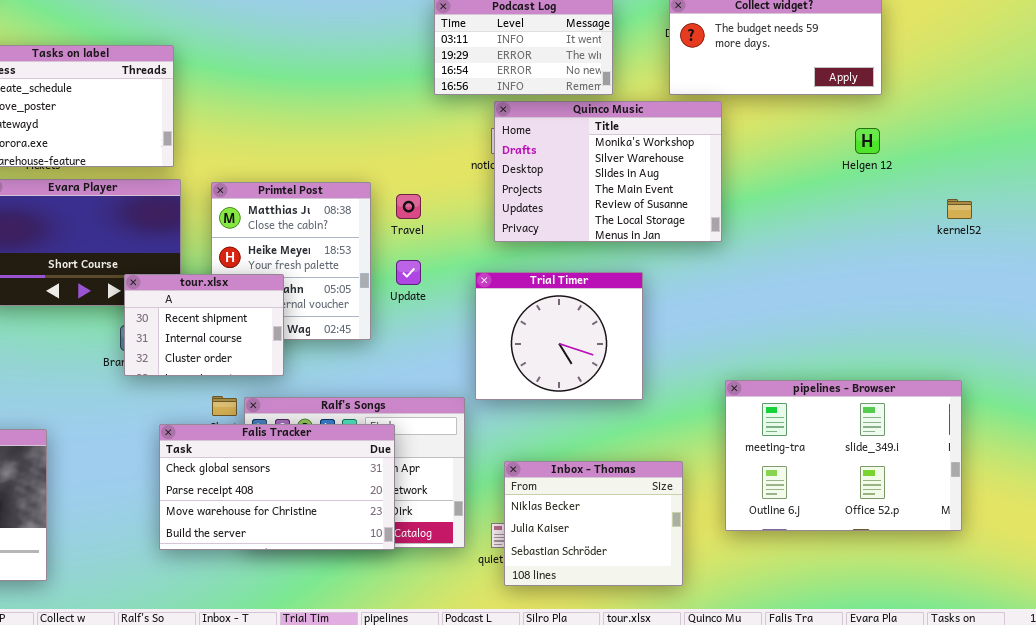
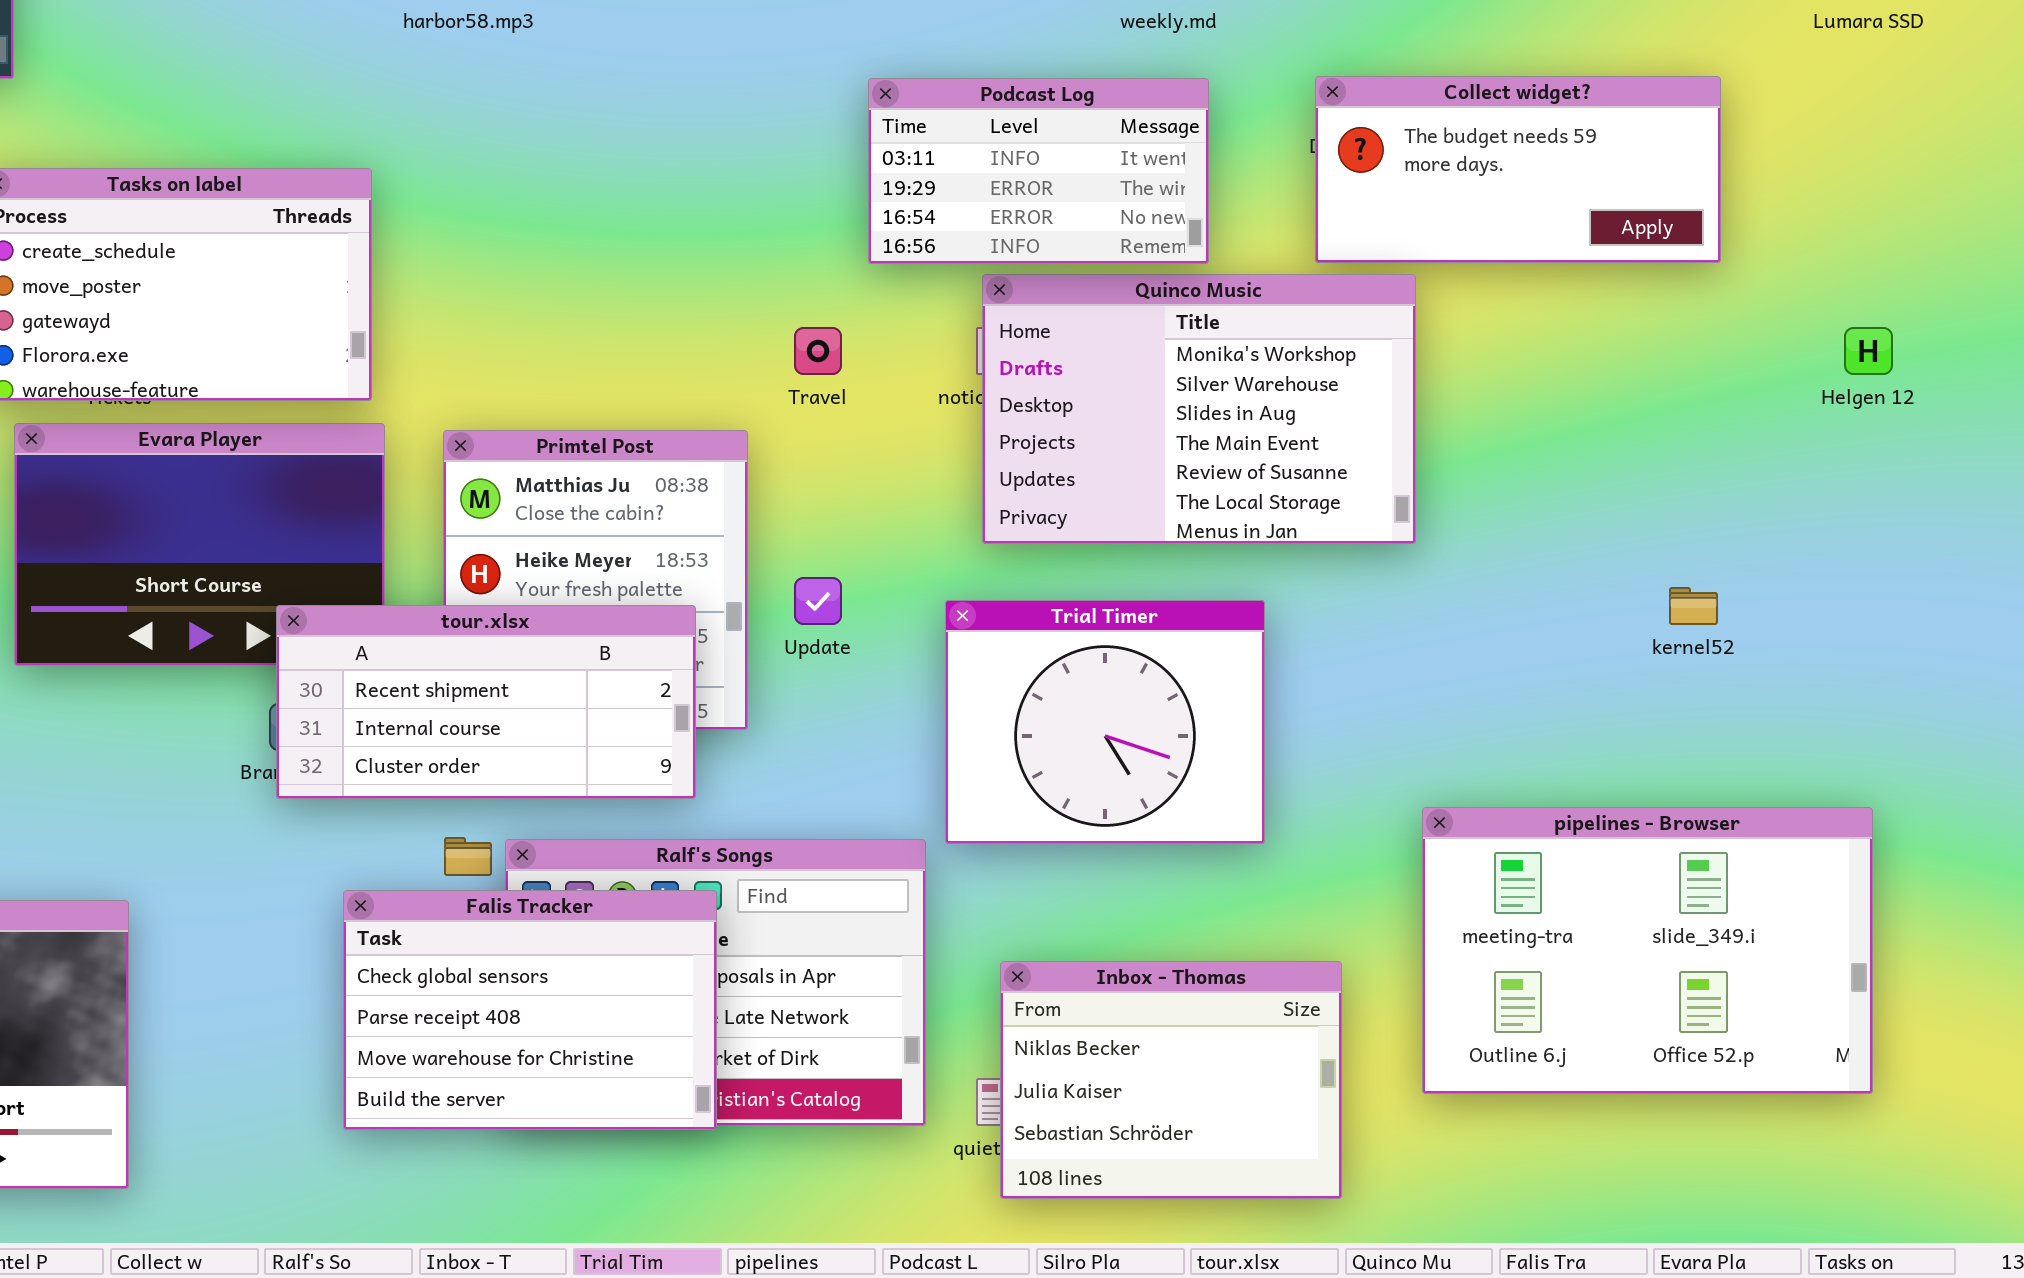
Helgen 12: [855,128,880,154] -> [1844,327,1893,375], moved
Travel: [396,194,421,219] -> [794,327,842,375], moved
kernel52: [947,199,972,219] -> [1669,587,1718,625], moved
tour.xlsx: [124,274,284,376] -> [276,605,696,799], resized
Falis Tracker: [159,424,395,550] -> [343,890,717,1130], resized

